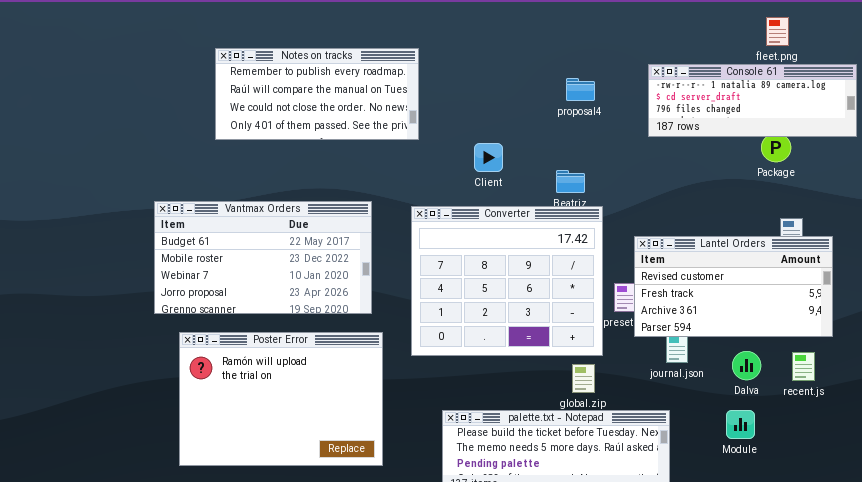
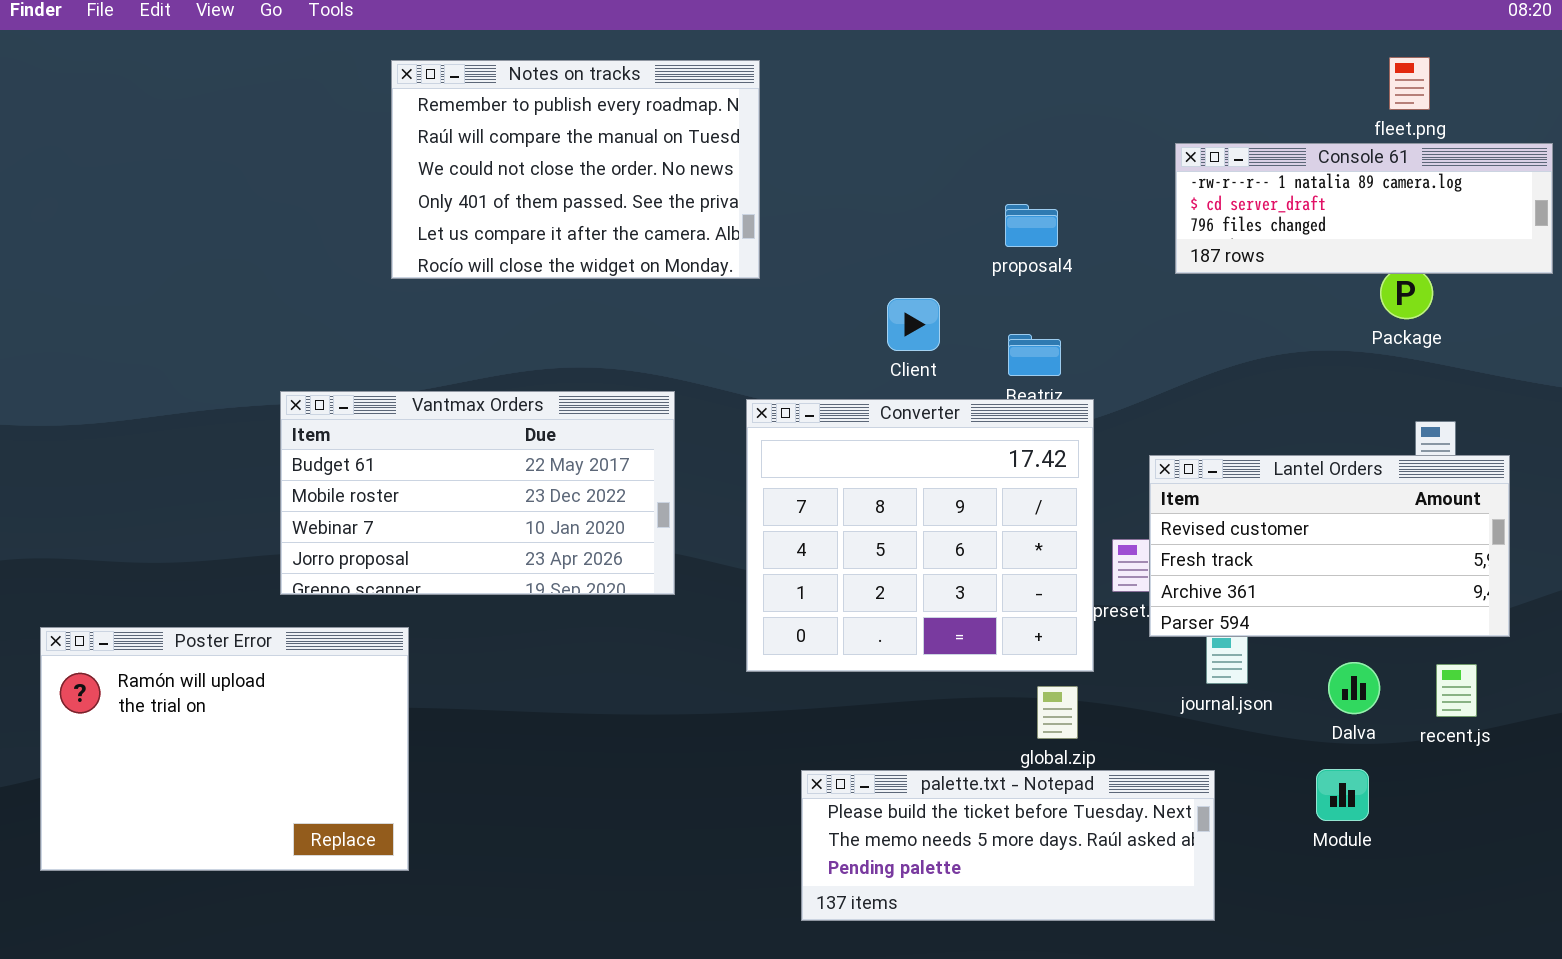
Notes on tracks: [215,48,419,140] -> [391,60,760,279], resized
proposal4: [566,78,595,101] -> [1005,204,1058,247], moved
Client: [474,143,503,172] -> [887,298,940,351], moved
Poster Error: [179,332,383,466] -> [40,627,409,871], moved

